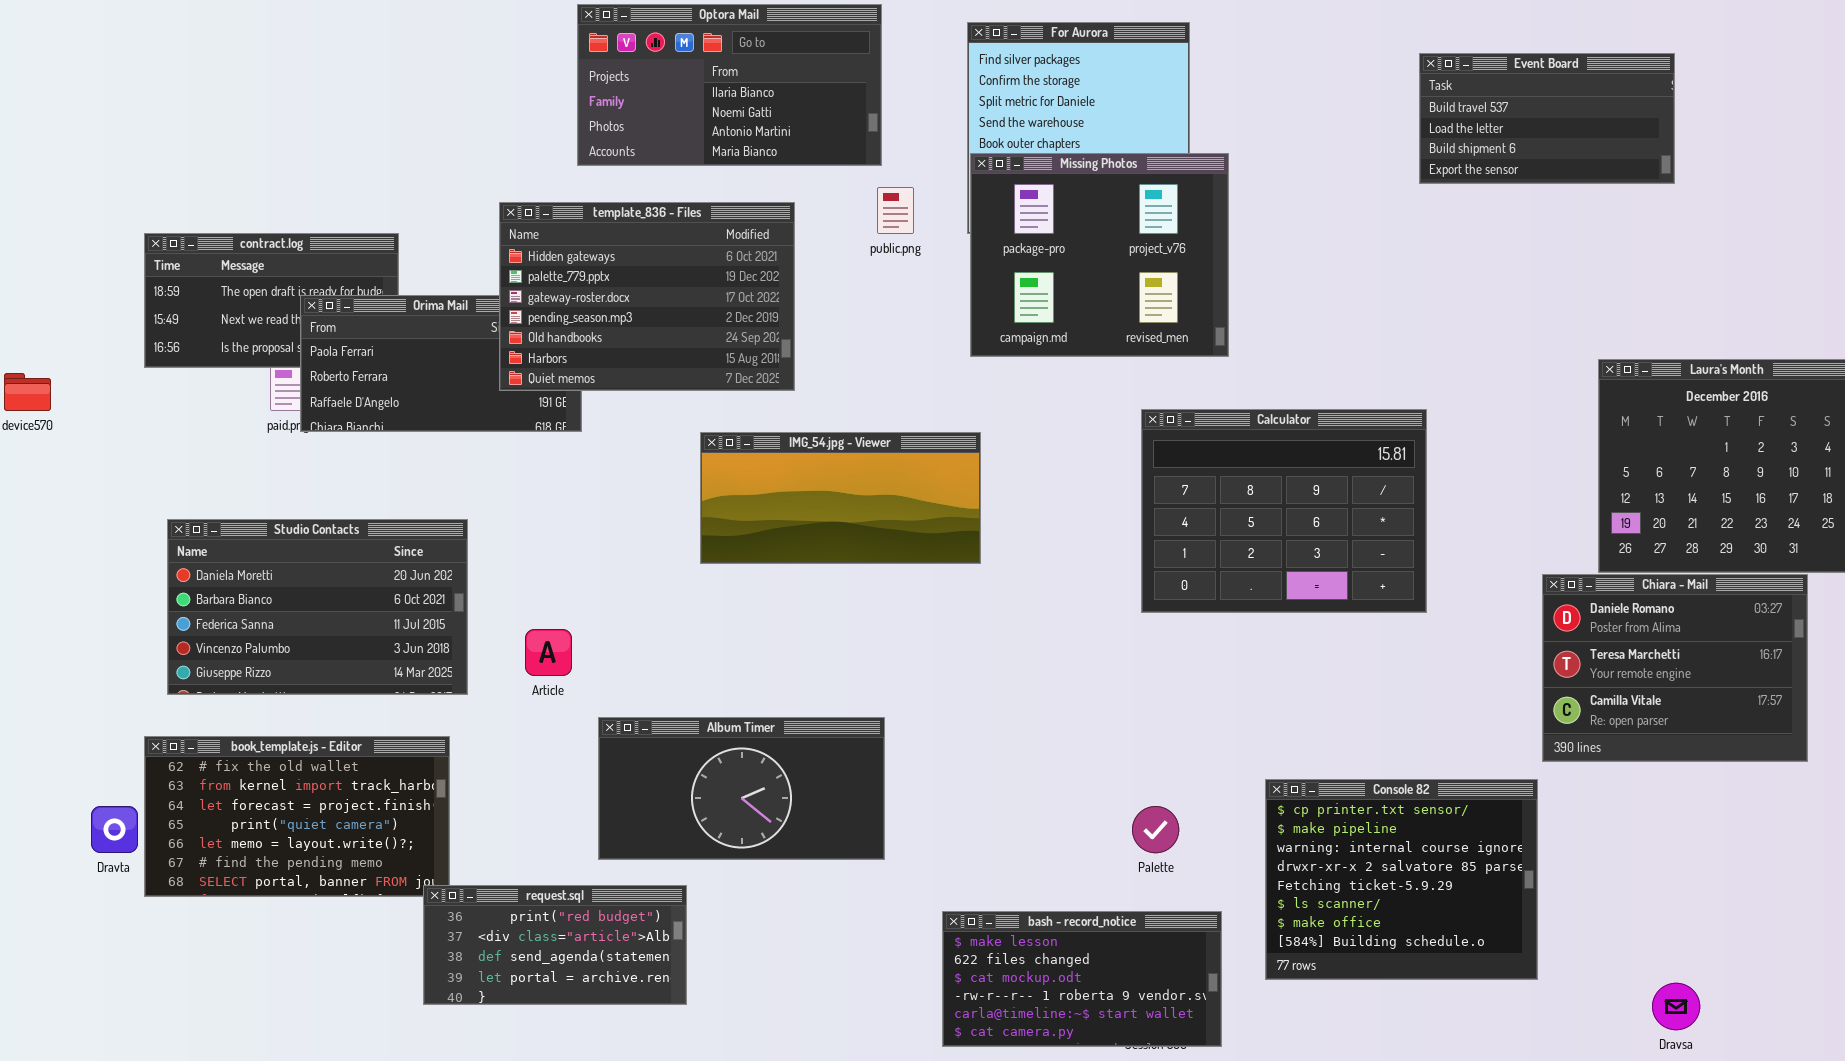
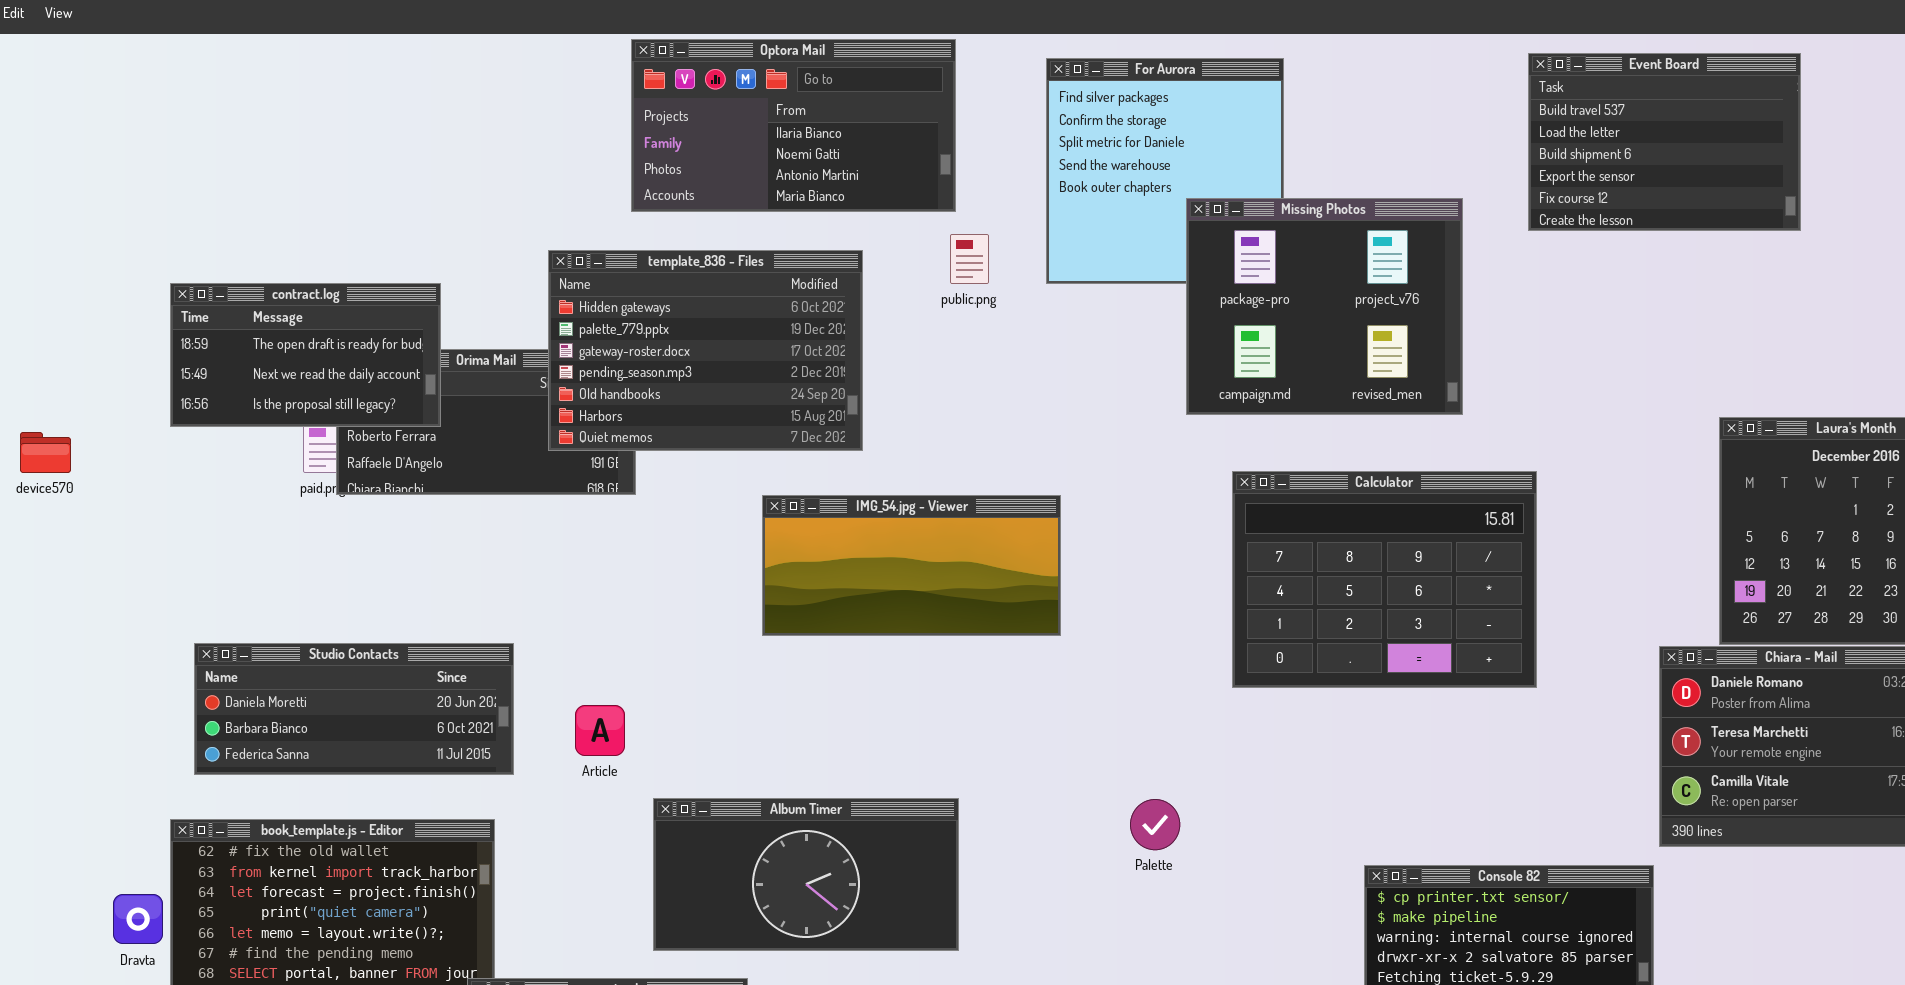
Event Board: [1419,53,1675,184] -> [1528,53,1801,231], resized
Missing Photos: [970,153,1229,357] -> [1186,198,1463,415], moved
contract.log: [144,233,399,368] -> [170,283,441,427], raised
Studio Contacts: [167,519,468,695] -> [194,643,514,775], resized
Palette: [1132,806,1179,853] -> [1130,799,1180,850], moved

